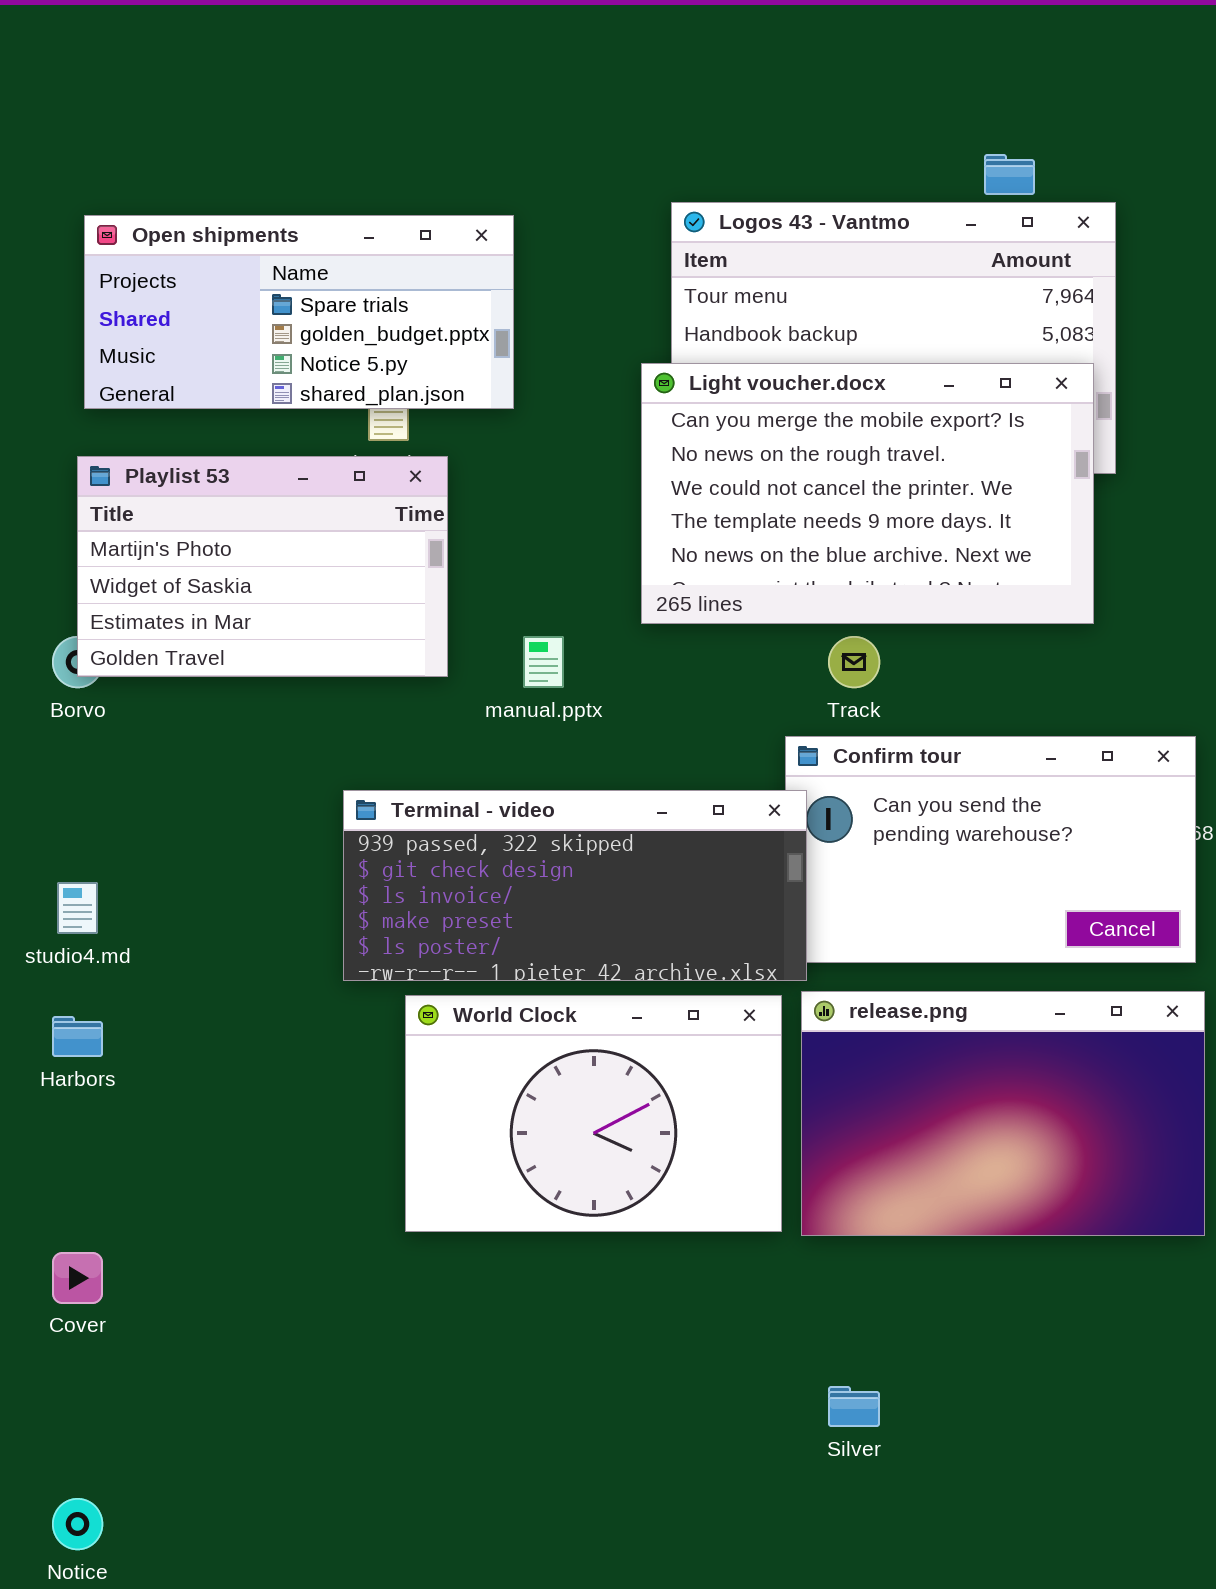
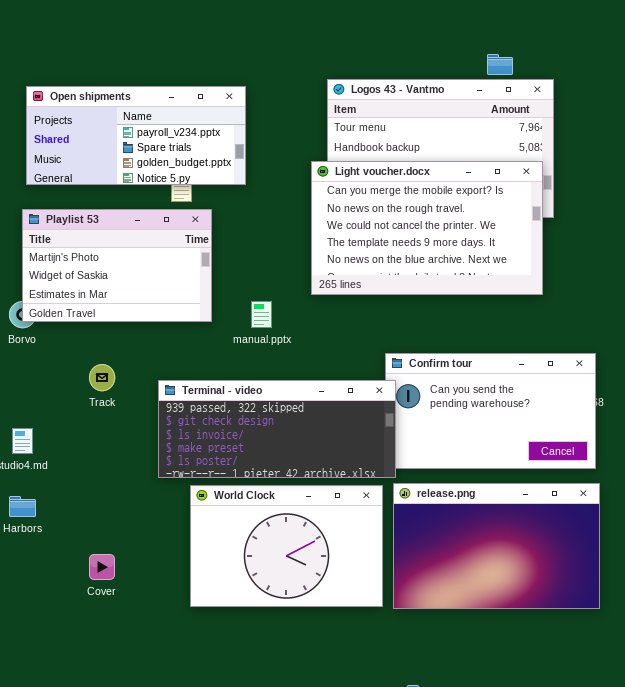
Open shipments: [84,215,514,409] -> [26,86,246,185], scrolled up 1 row
Track: [828,636,880,688] -> [89,364,115,391], moved
Cover: [52,1252,103,1304] -> [89,554,115,580], moved

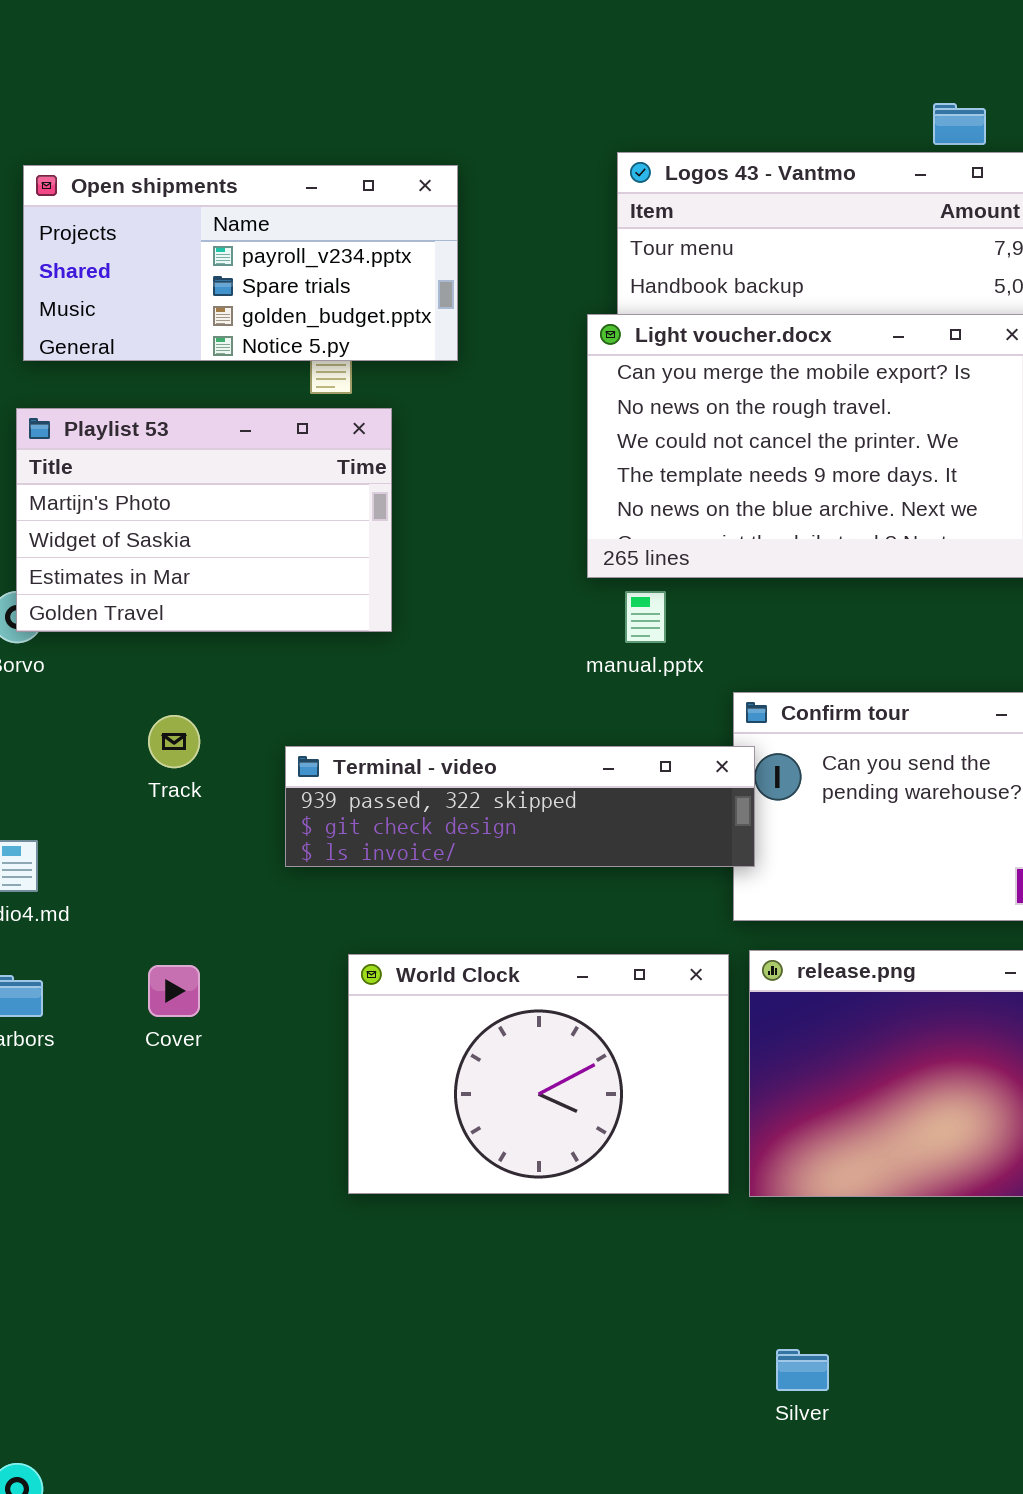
manual.pptx: [251,301,272,328] -> [625,591,666,643], moved
Terminal - video: [158,380,396,478] -> [285,746,755,867], resized
Cover: [89,554,115,580] -> [148,965,200,1017], moved

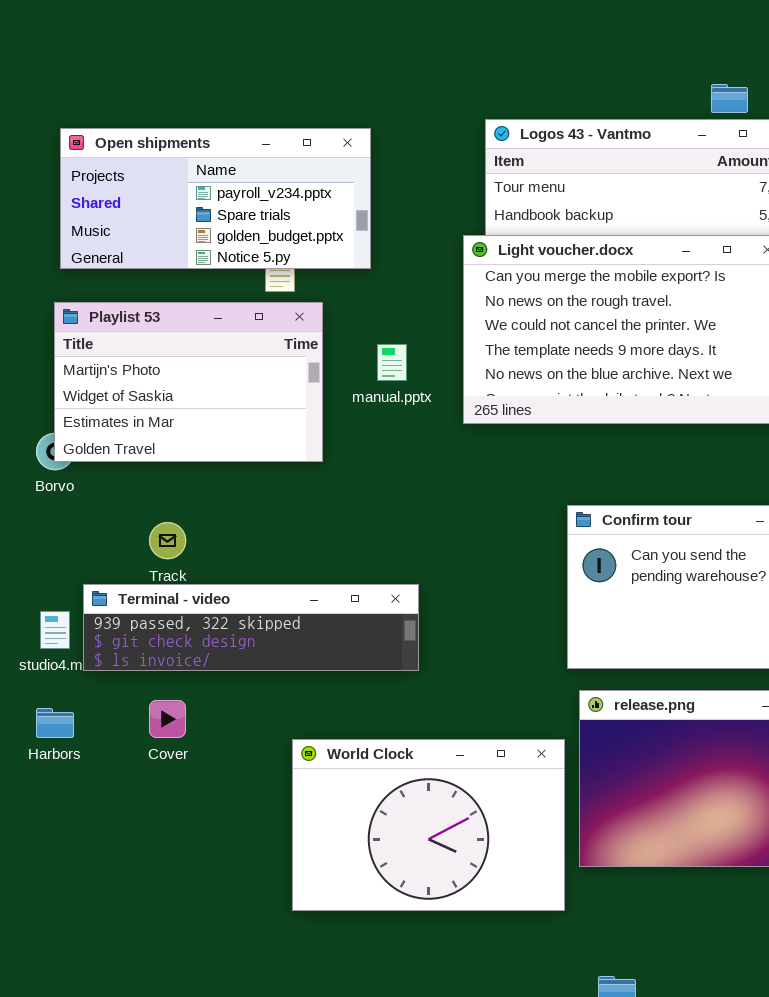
manual.pptx: [625,591,666,643] -> [377,344,407,381], moved
Terminal - video: [285,746,755,867] -> [83,584,419,671], moved
World Clock: [348,954,729,1194] -> [292,739,565,911], moved

